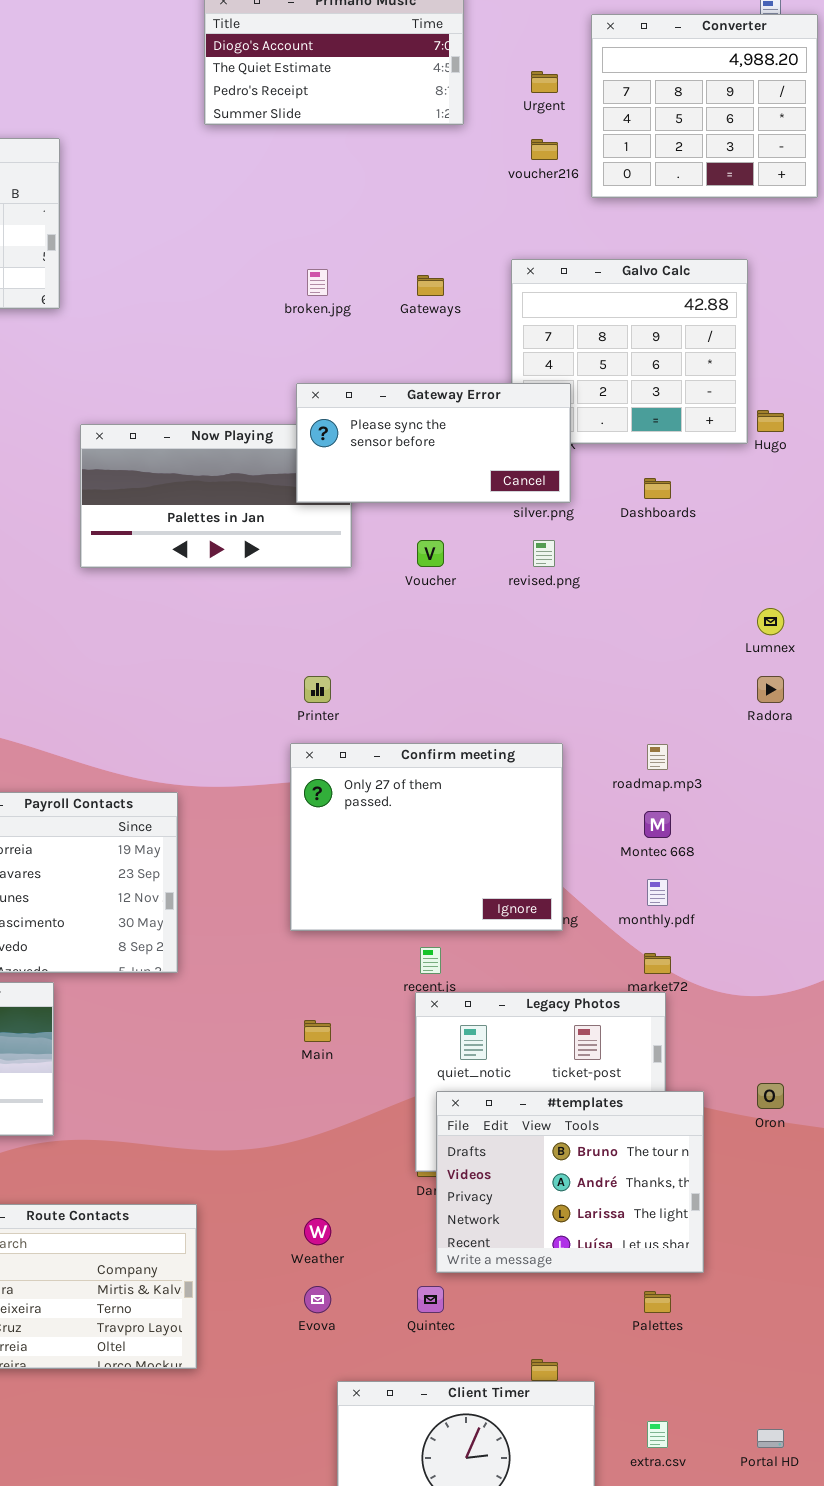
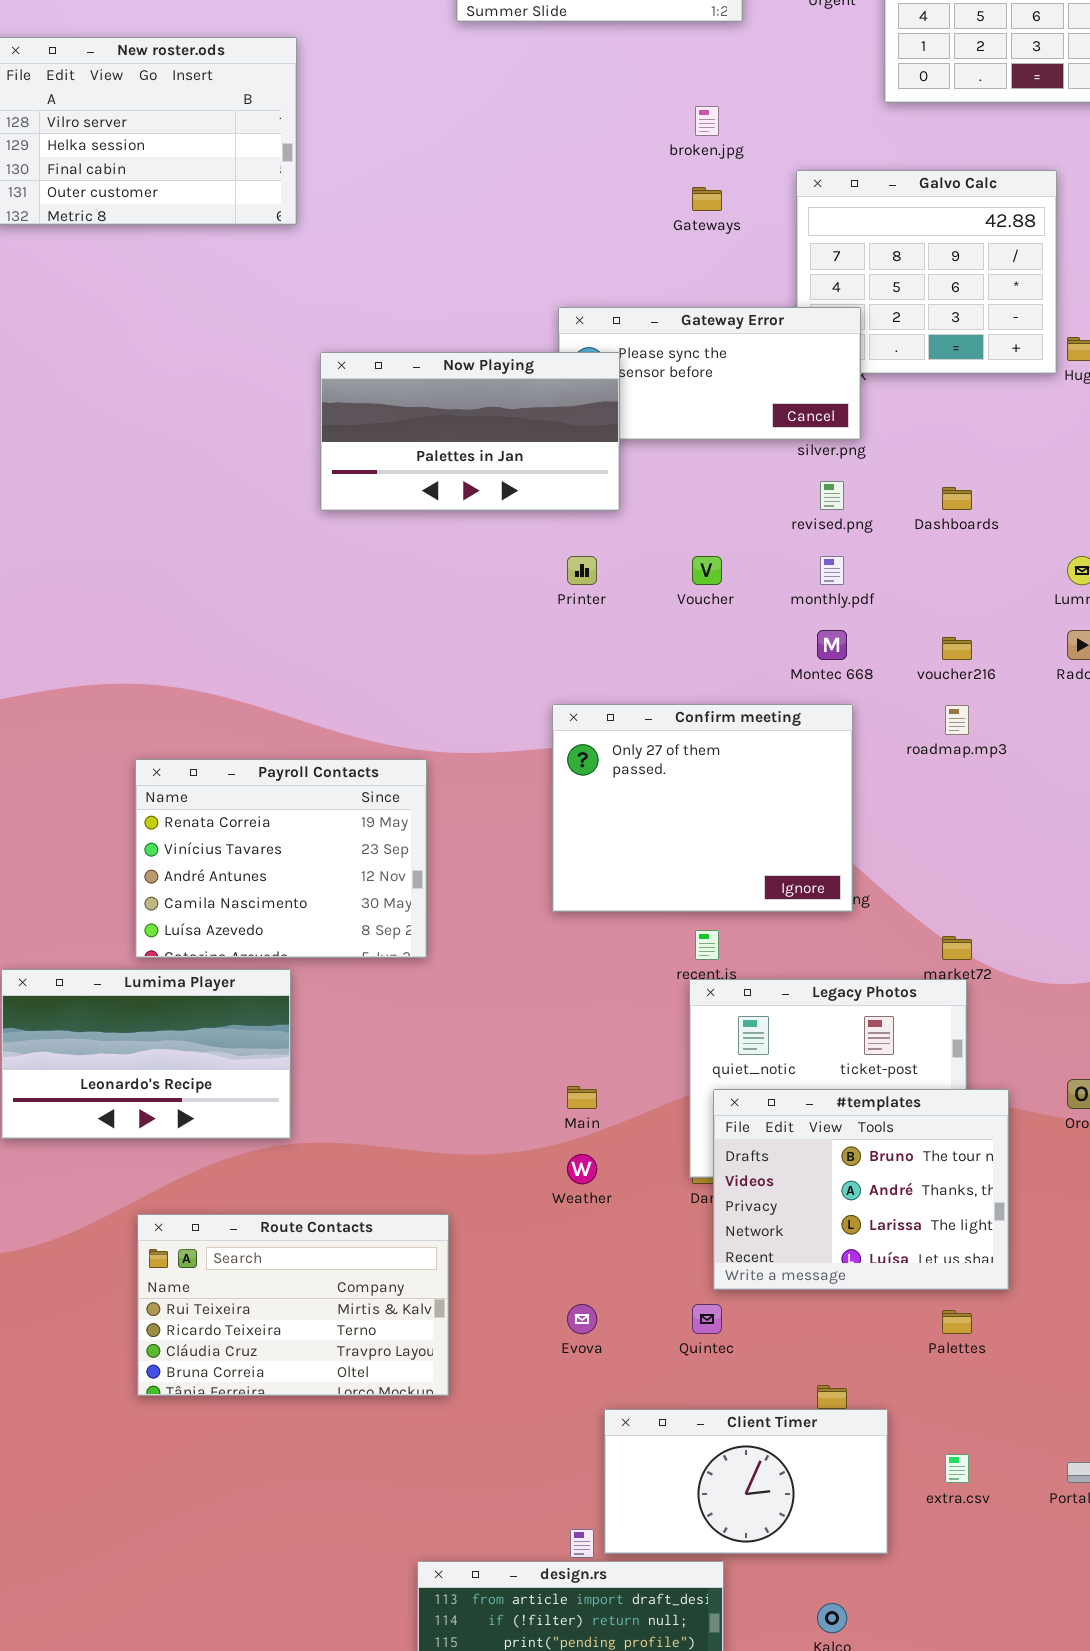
voucher216: [531,139,558,160] -> [942,637,972,660], moved
broken.jpg: [307,269,328,296] -> [695,106,719,136], moved
Now Playing: [80,424,352,568] -> [320,352,620,511], raised
Dashboards: [644,478,671,499] -> [942,487,972,510], moved
Voucher: [417,540,444,567] -> [692,556,722,585], moved
Printer: [304,676,331,703] -> [567,556,597,585], moved
Montec 668: [644,811,671,838] -> [817,630,847,660], moved
monthly.pdf: [647,879,668,906] -> [820,556,844,585], moved
Main: [304,1020,331,1042] -> [567,1086,597,1109], moved
Weather: [304,1218,331,1245] -> [567,1154,597,1184], moved

